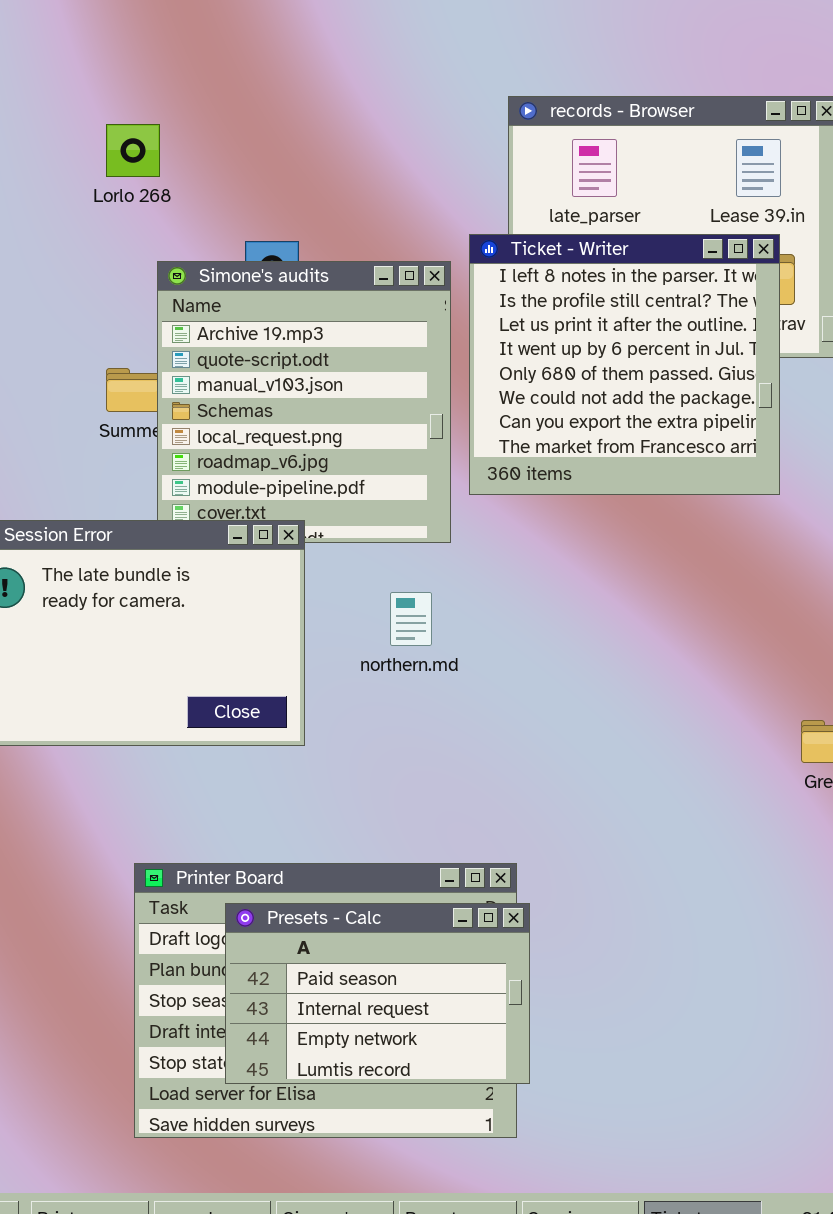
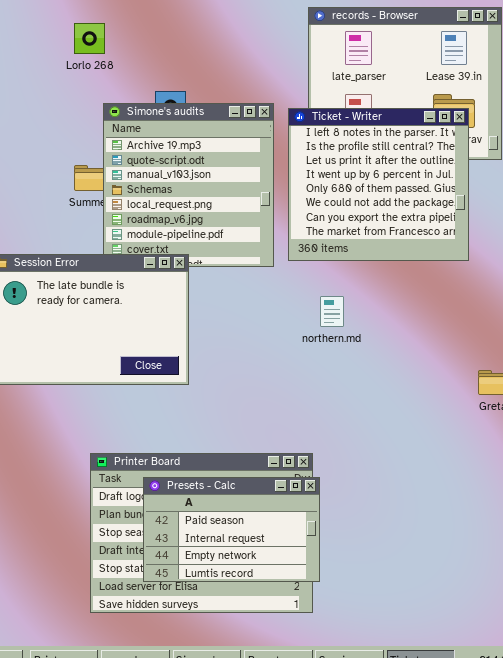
Ticket - Writer: [469,234,780,495] -> [288,108,469,261], moved
northern.md: [390,592,432,646] -> [320,296,344,327], moved

